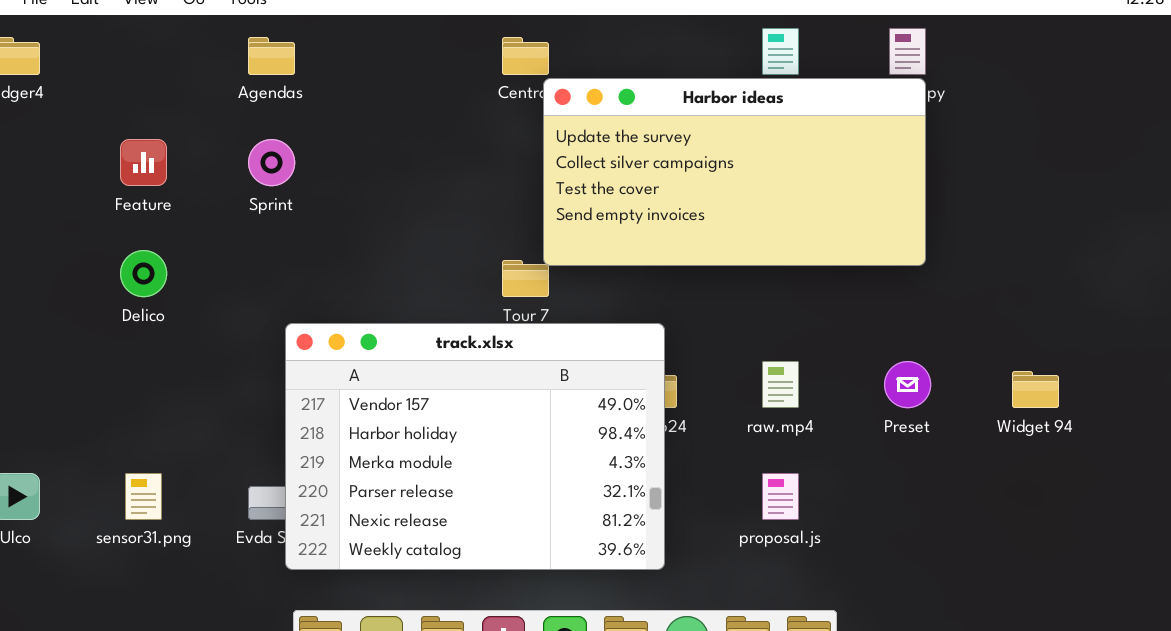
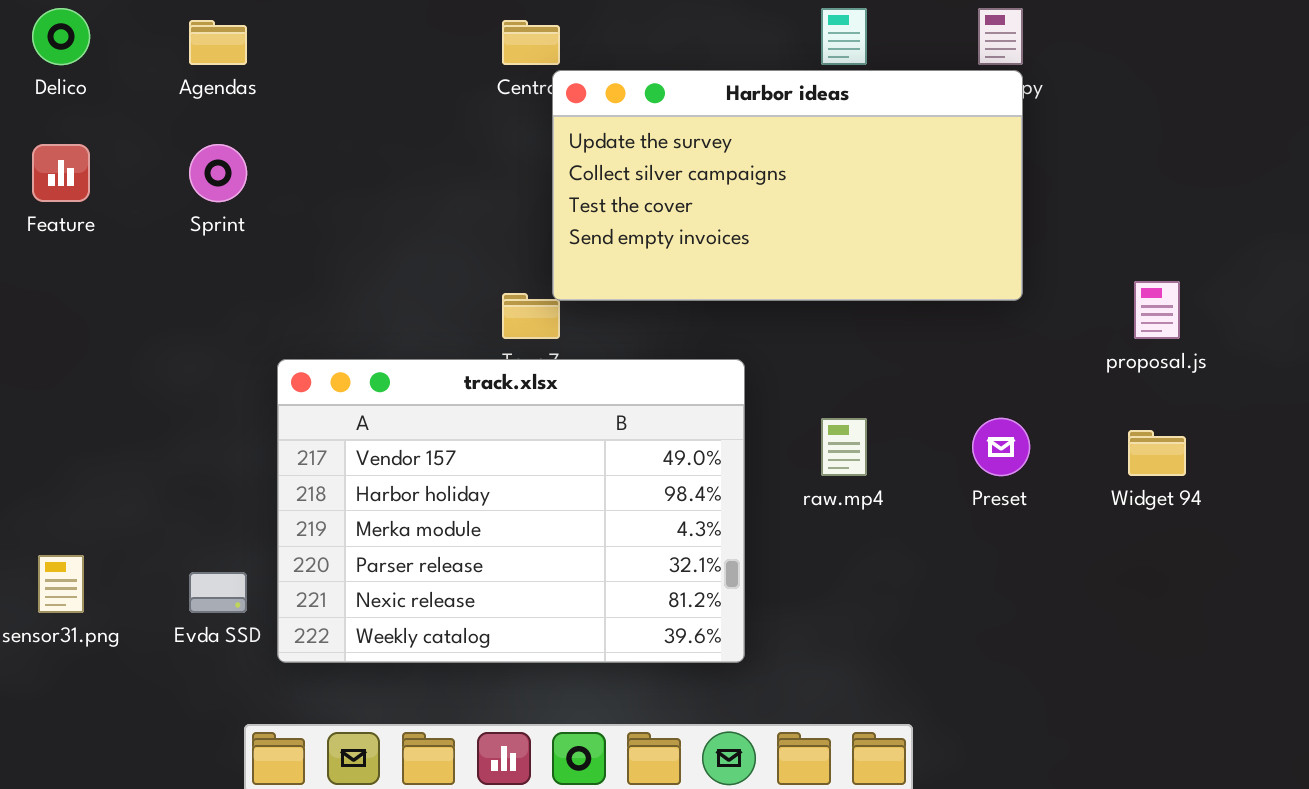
Delico: [120,250,167,297] -> [32,8,90,65], moved
track.xlsx: [285,323,665,570] -> [277,359,745,663], moved
proposal.js: [762,473,799,520] -> [1134,281,1180,339], moved

